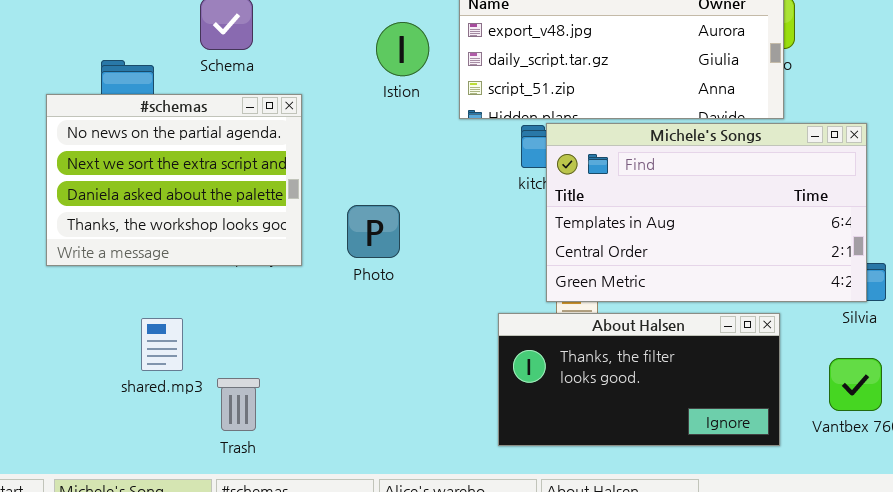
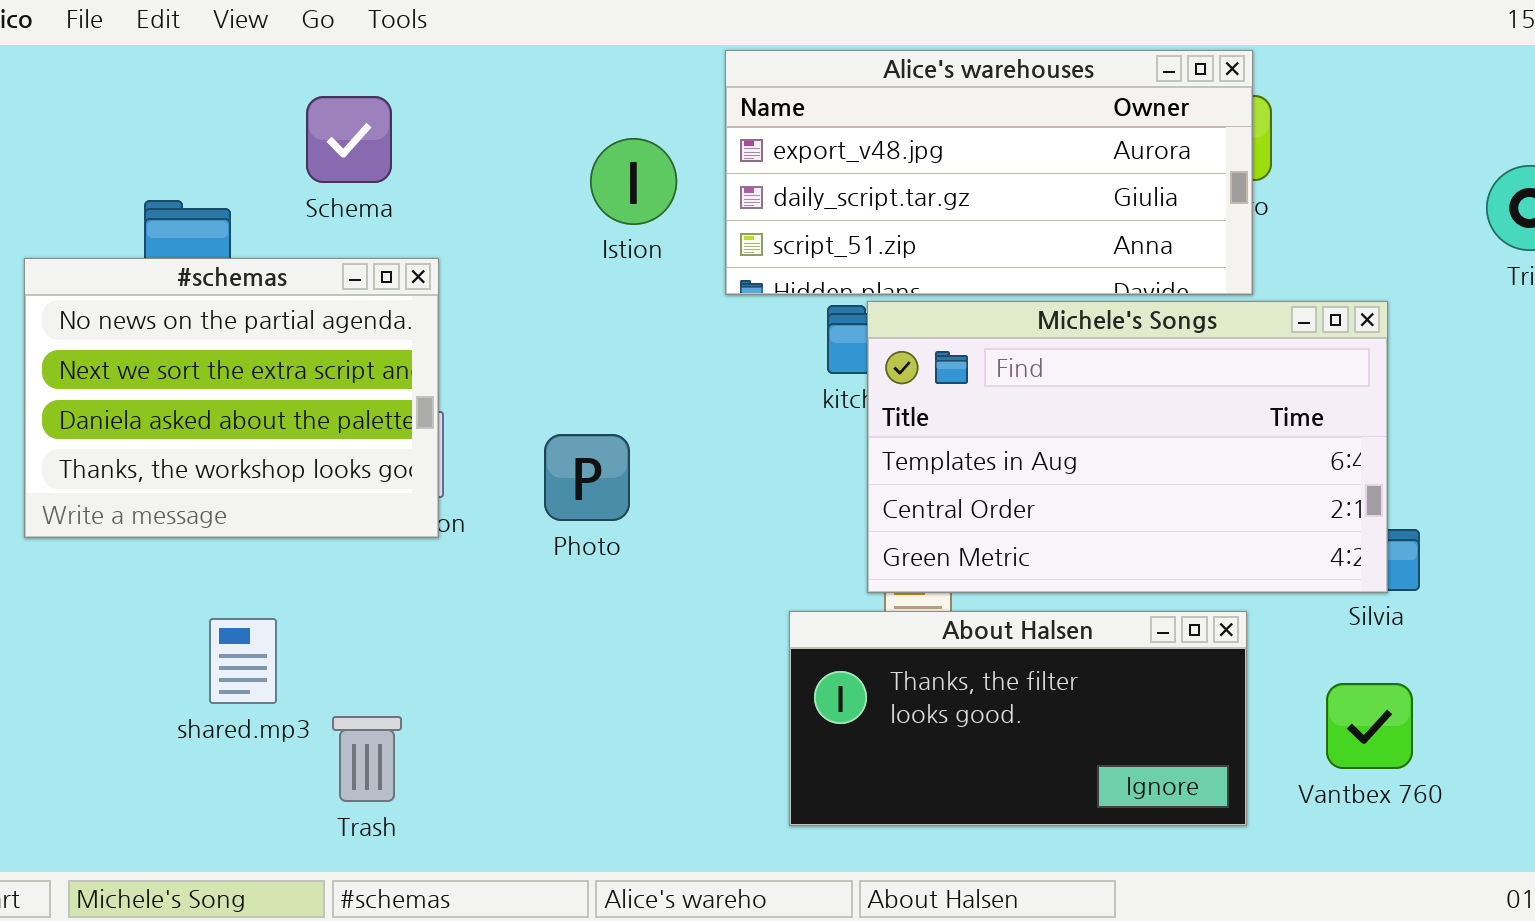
#schemas: [46,94,302,266] -> [24,258,439,538], moved

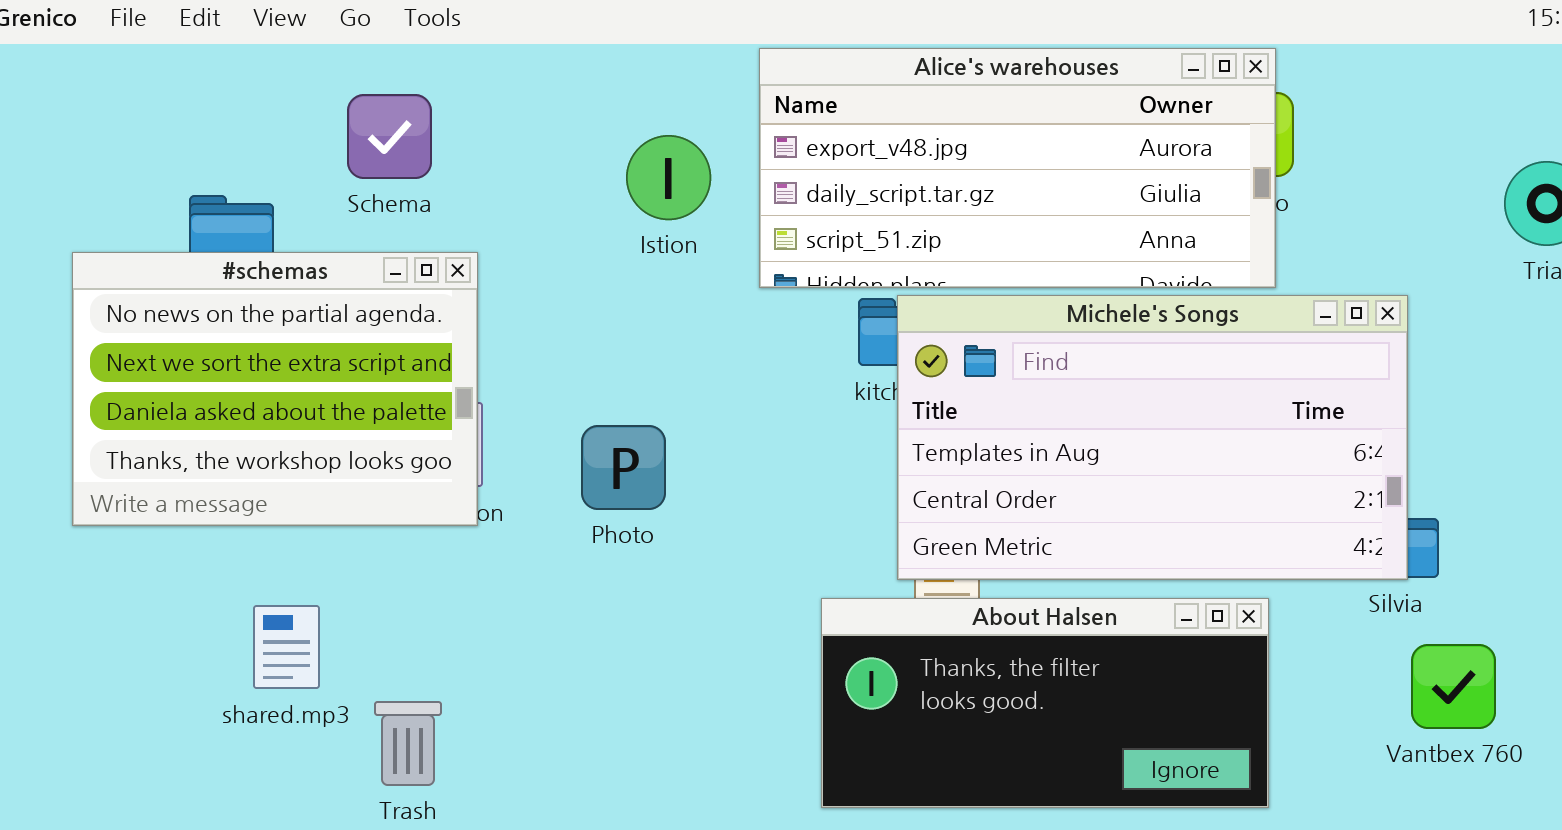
Vantbex 760: [1326,683,1413,769] -> [1411,644,1496,729], moved

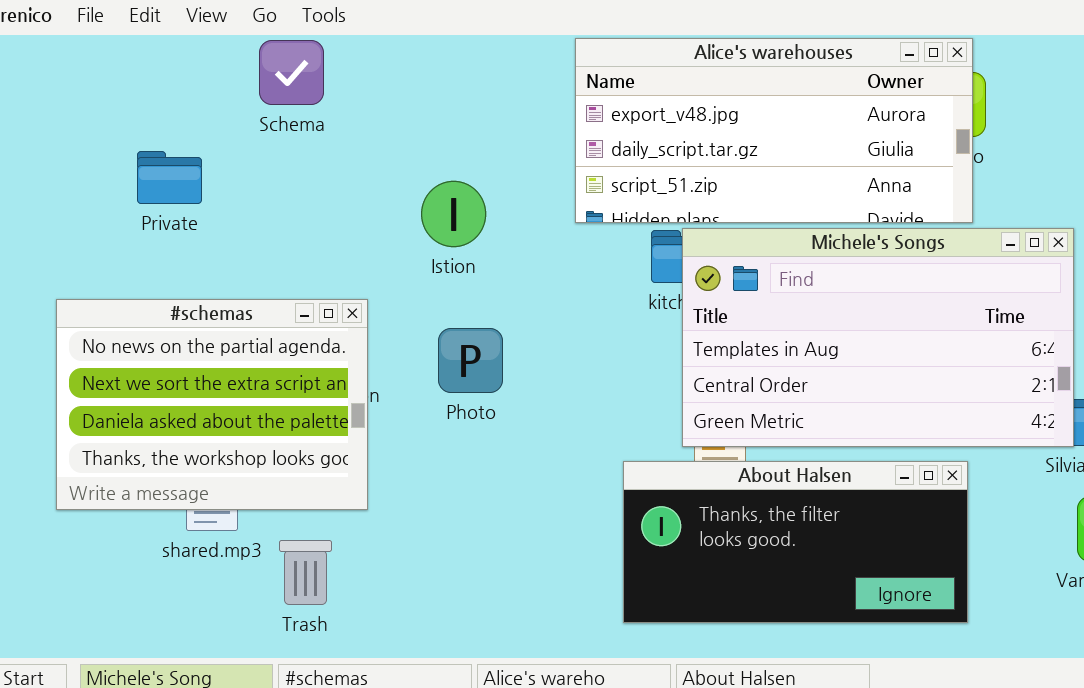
Schema: [347,94,432,179] -> [259,40,324,105], moved
Istion: [626,135,711,220] -> [421,181,486,247], moved
#schemas: [72,252,478,526] -> [56,299,368,510], moved

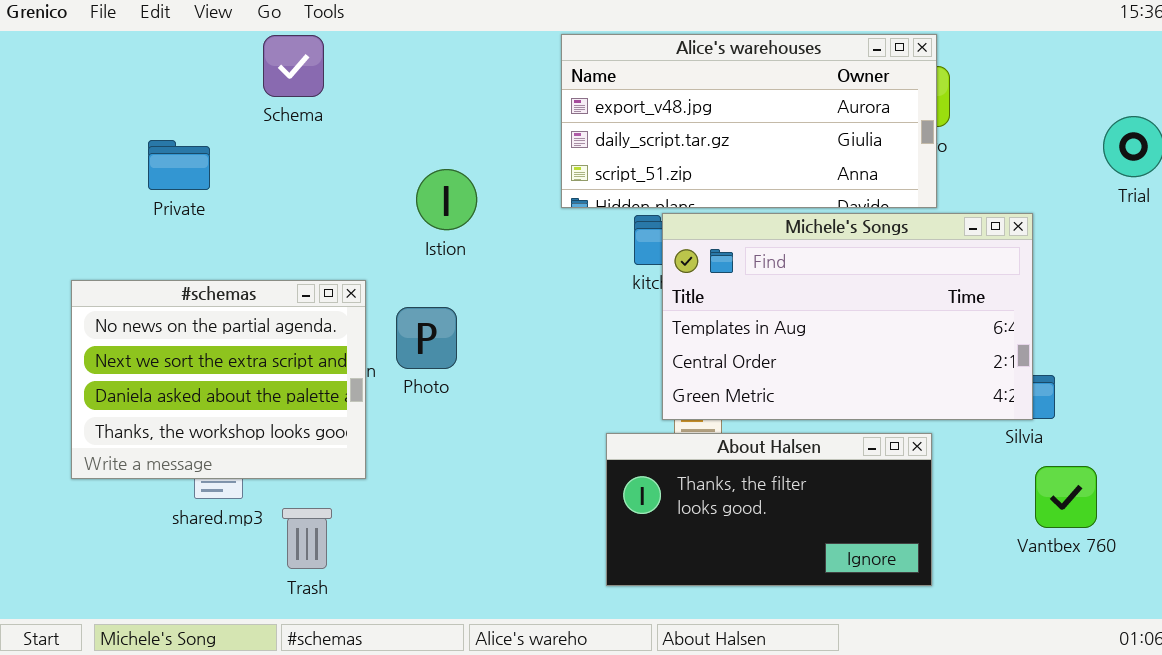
Photo: [438,328,503,393] -> [396,307,457,369], moved

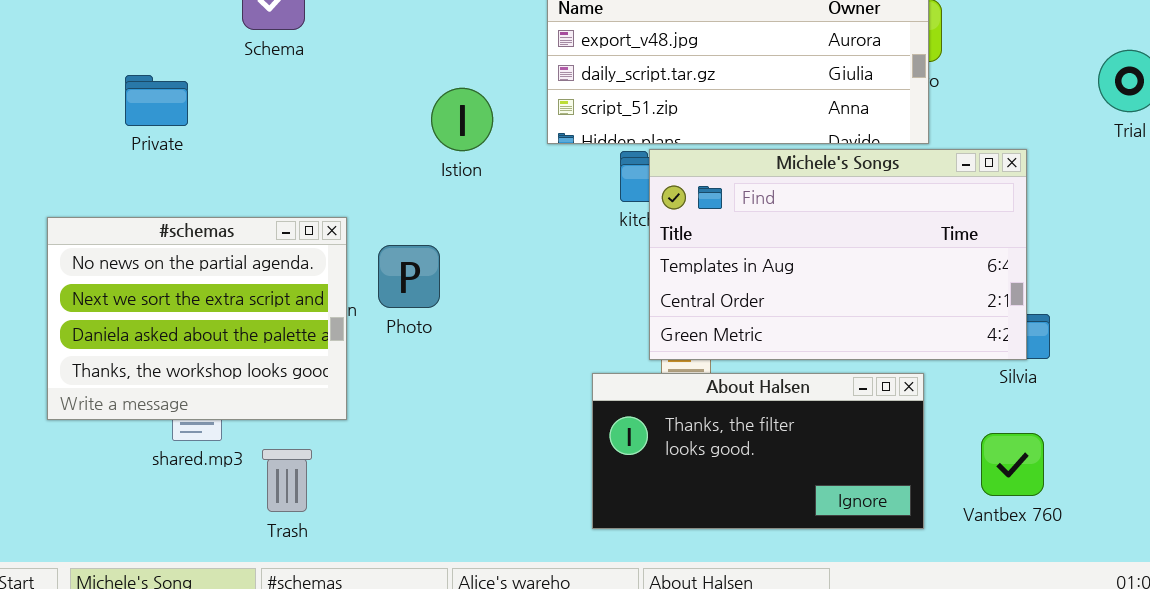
Istion: [416,169,477,230] -> [431,88,493,151], moved
Vantbex 760: [1035,466,1097,528] -> [981,433,1044,496], moved

